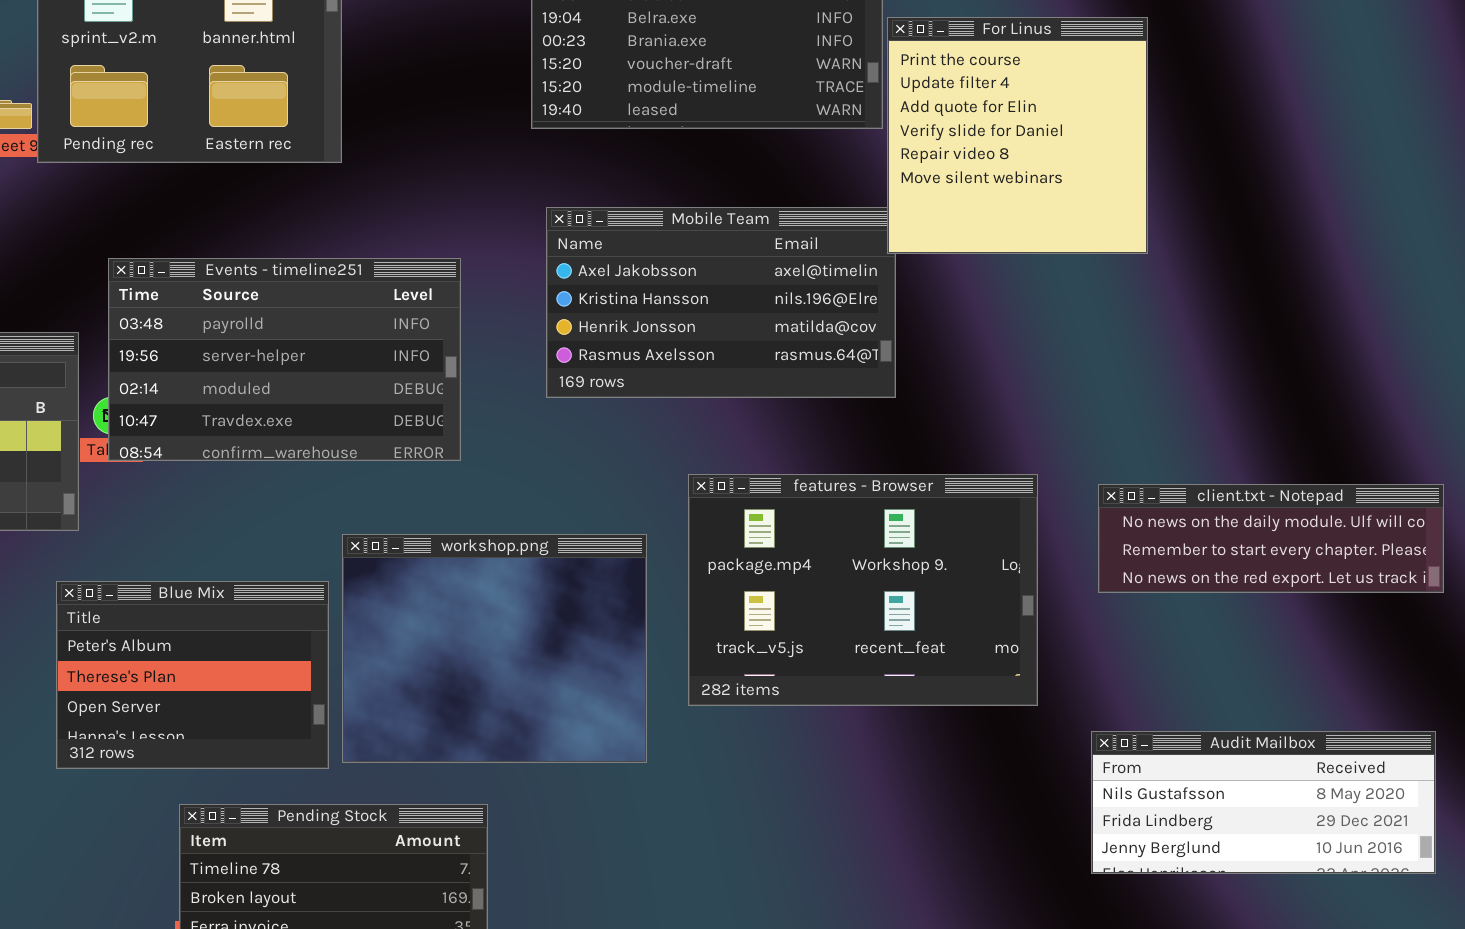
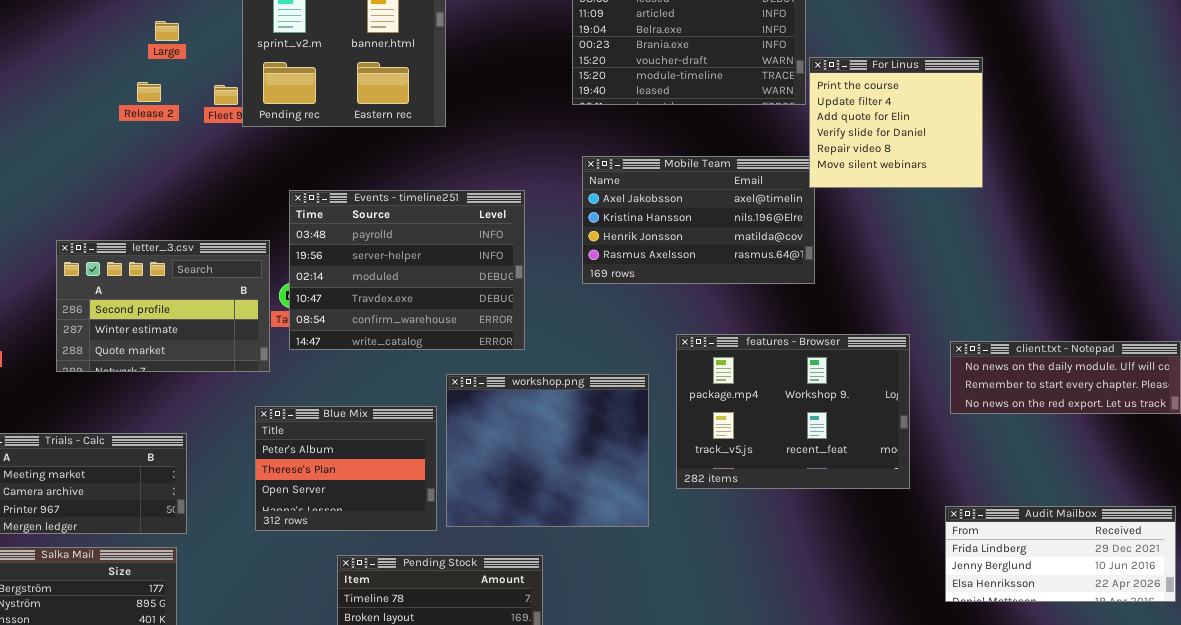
For Linus: [887,17,1148,254] -> [809,57,983,188], resized
Events - timeline251: [108,258,461,461] -> [289,190,525,350], resized
Audit Mailbox: [1091,731,1436,874] -> [945,506,1176,602], scrolled down 1 row

